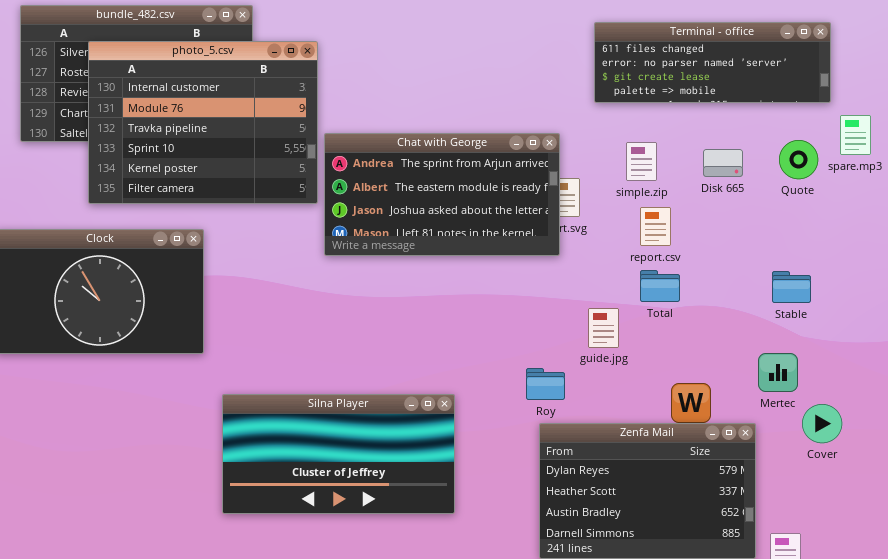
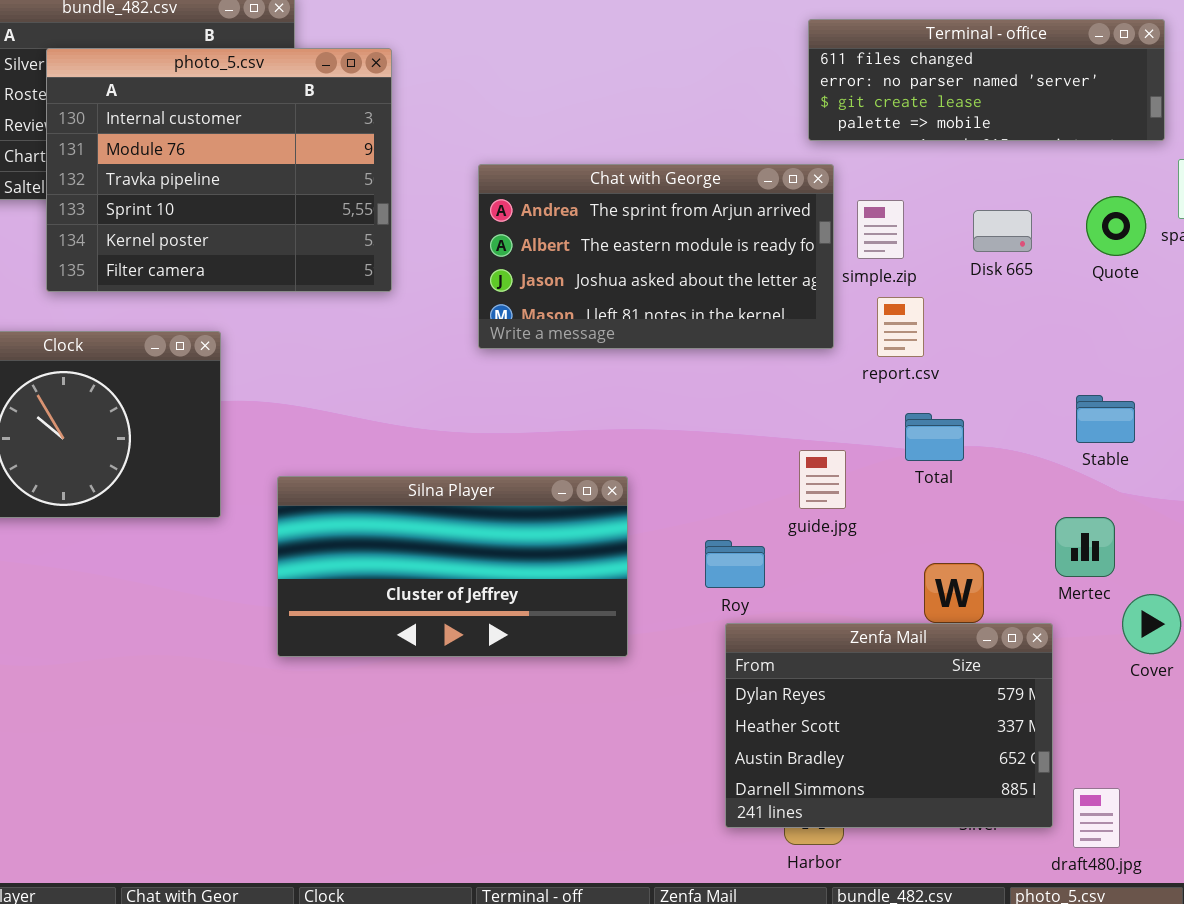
Chat with George: [324,133,560,256] -> [478,164,834,349], moved
Total: [640,270,680,302] -> [905,413,964,461], moved
Silna Player: [222,394,455,514] -> [277,476,628,657], moved

